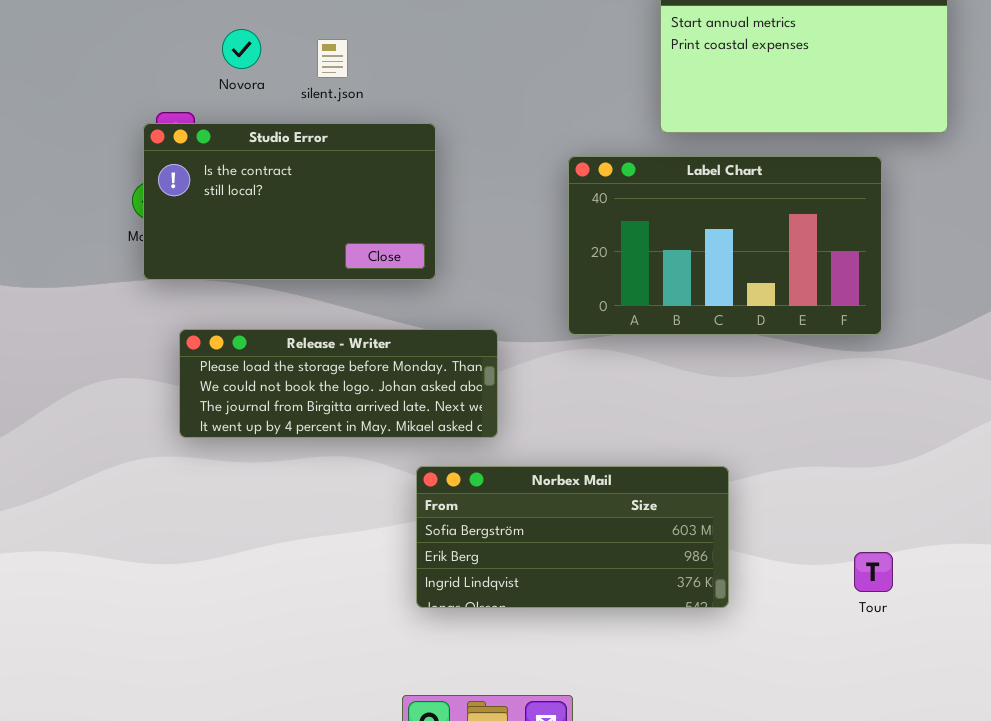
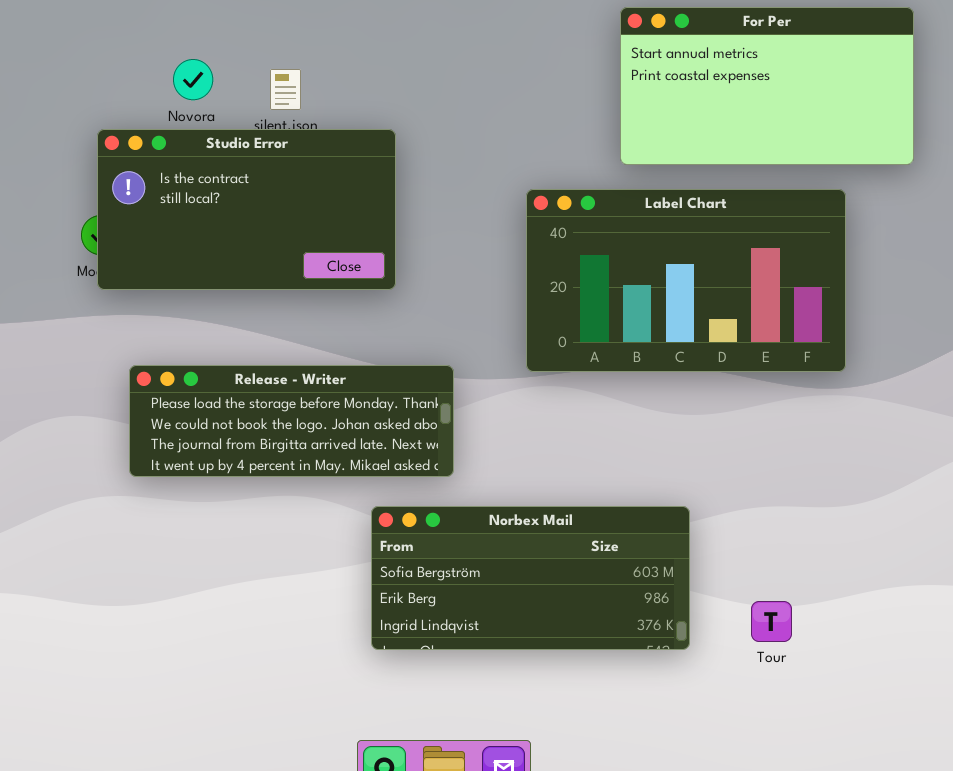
Studio Error: [143,123,436,280] -> [97,129,396,290], moved
Tour: [854,552,893,592] -> [751,601,792,642], moved

